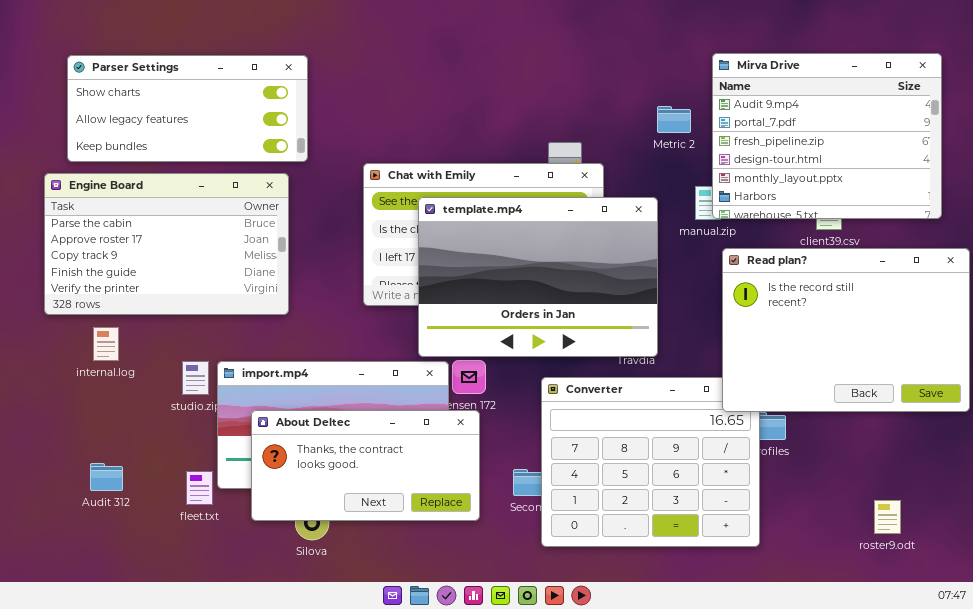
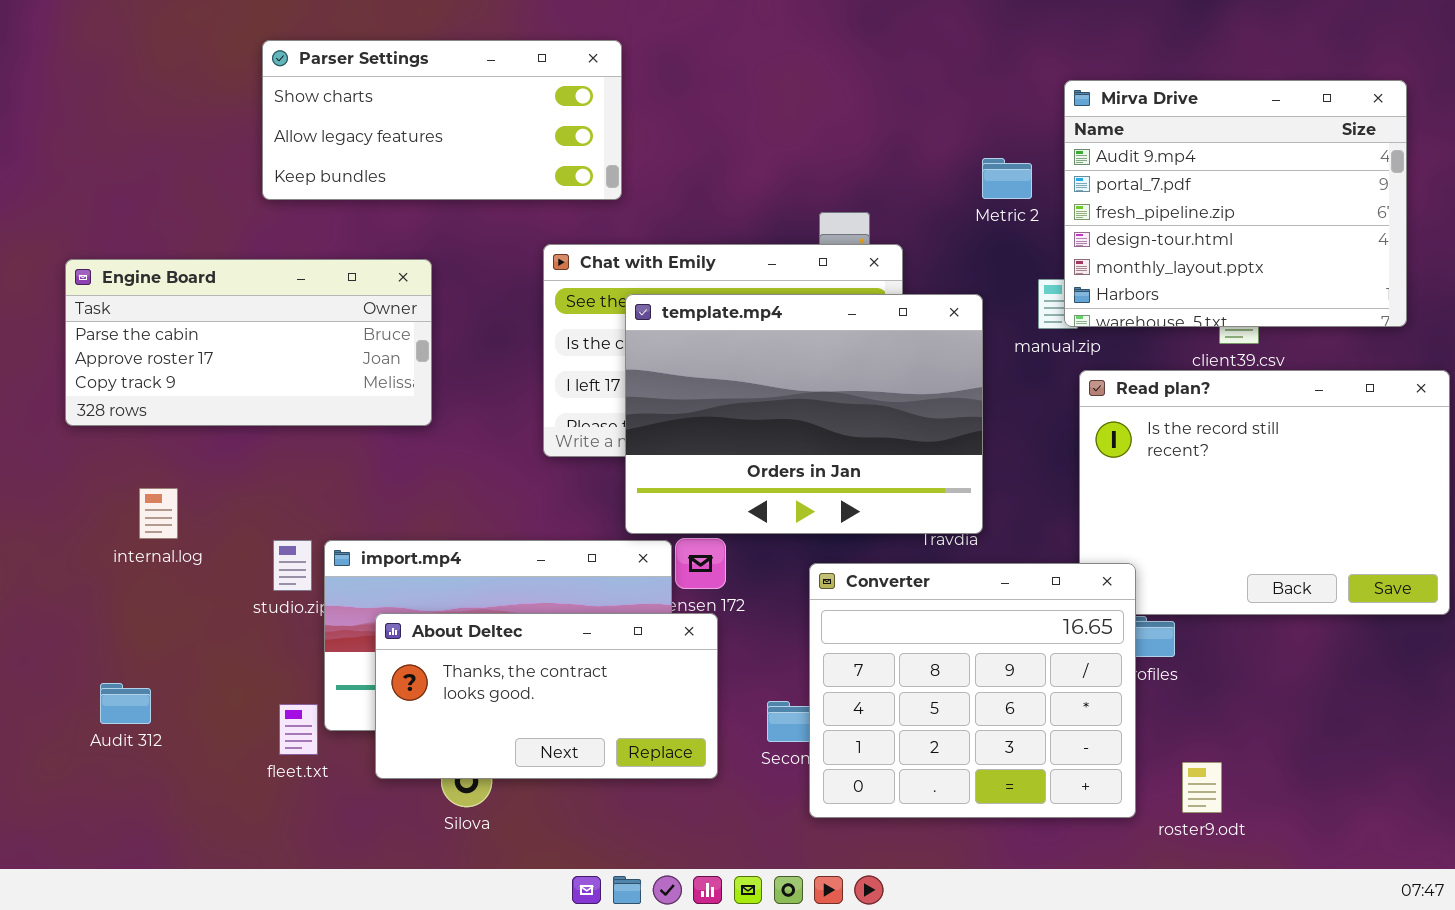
Parser Settings: [67,55,308,162] -> [262,40,622,200], moved
Engine Board: [44,173,289,315] -> [65,259,432,426], resized
Converter: [541,377,760,547] -> [809,563,1136,818], raised
Audit 312: [90,463,123,491] -> [100,683,151,724], moved
roster9.odt: [874,500,901,534] -> [1182,762,1222,813], moved

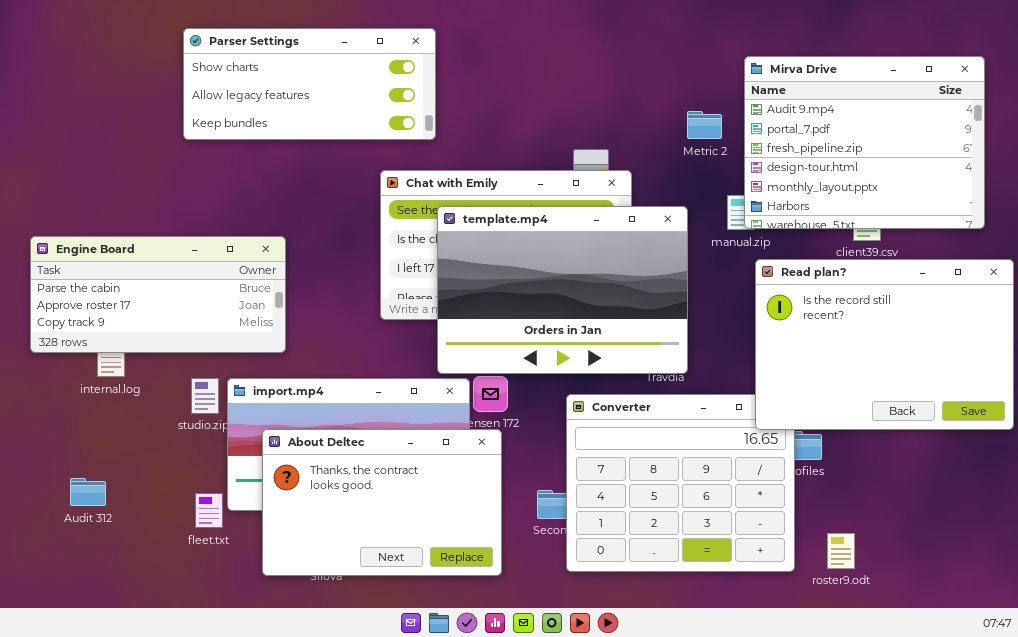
Engine Board: [65,259,432,426] -> [30,236,286,353], moved
Read plan?: [1079,370,1450,615] -> [755,259,1014,430], raised
About Deltec: [375,613,718,779] -> [262,429,502,576], resized

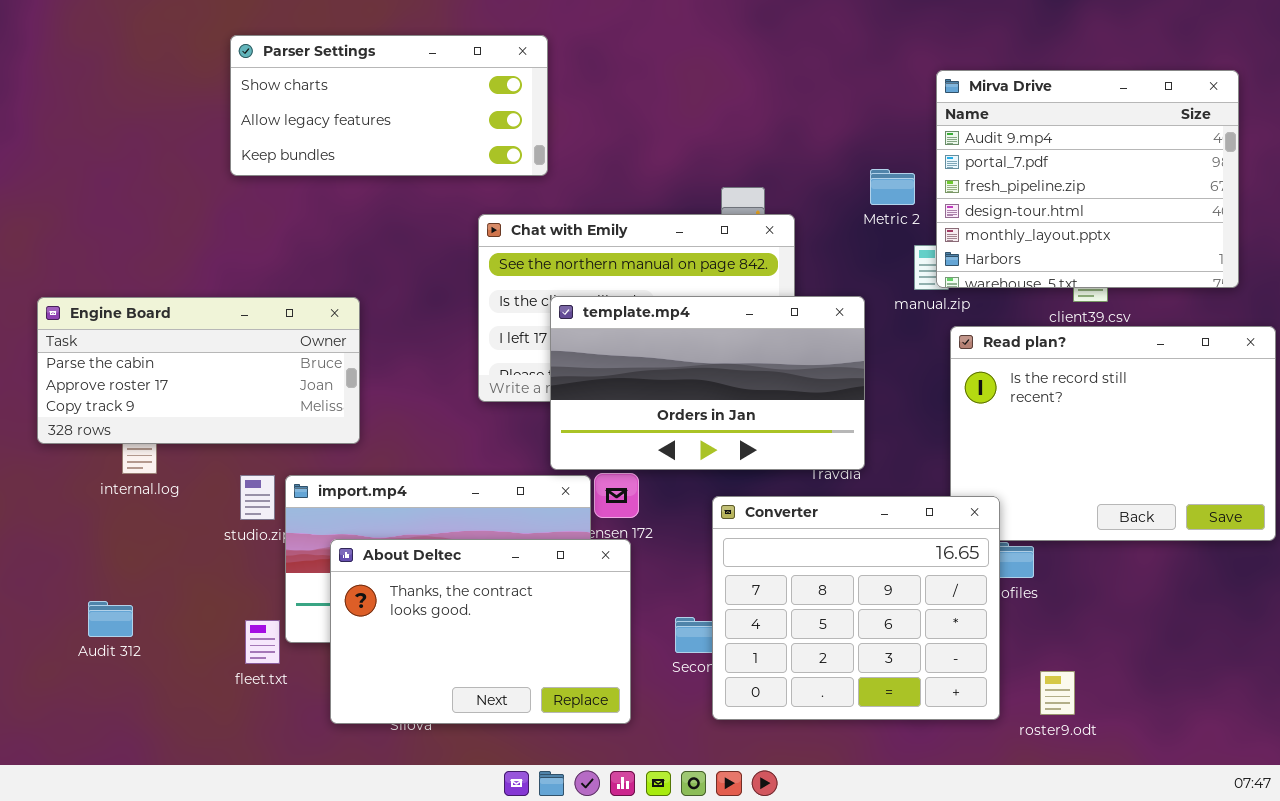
Metric 2: [687,111,722,139] -> [870,169,915,205], moved
template.mp4: [437,206,688,374] -> [550,296,865,470], resized
Converter: [566,394,795,572] -> [712,496,1000,720], raised

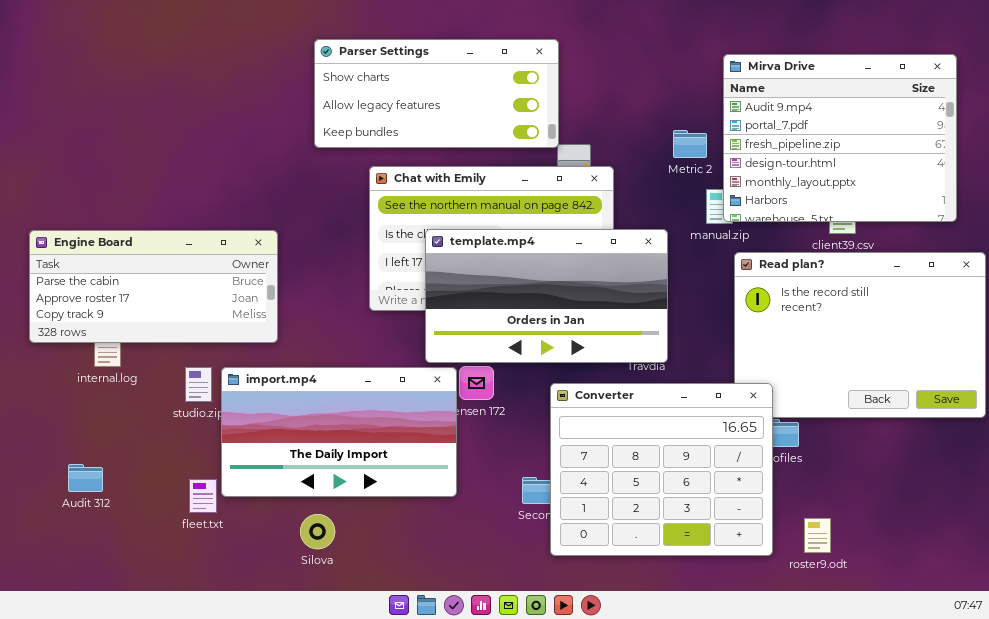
Parser Settings: [230,35,548,176] -> [314,39,559,148], moved
About Deltec: [330,539,631,724] -> none, closed

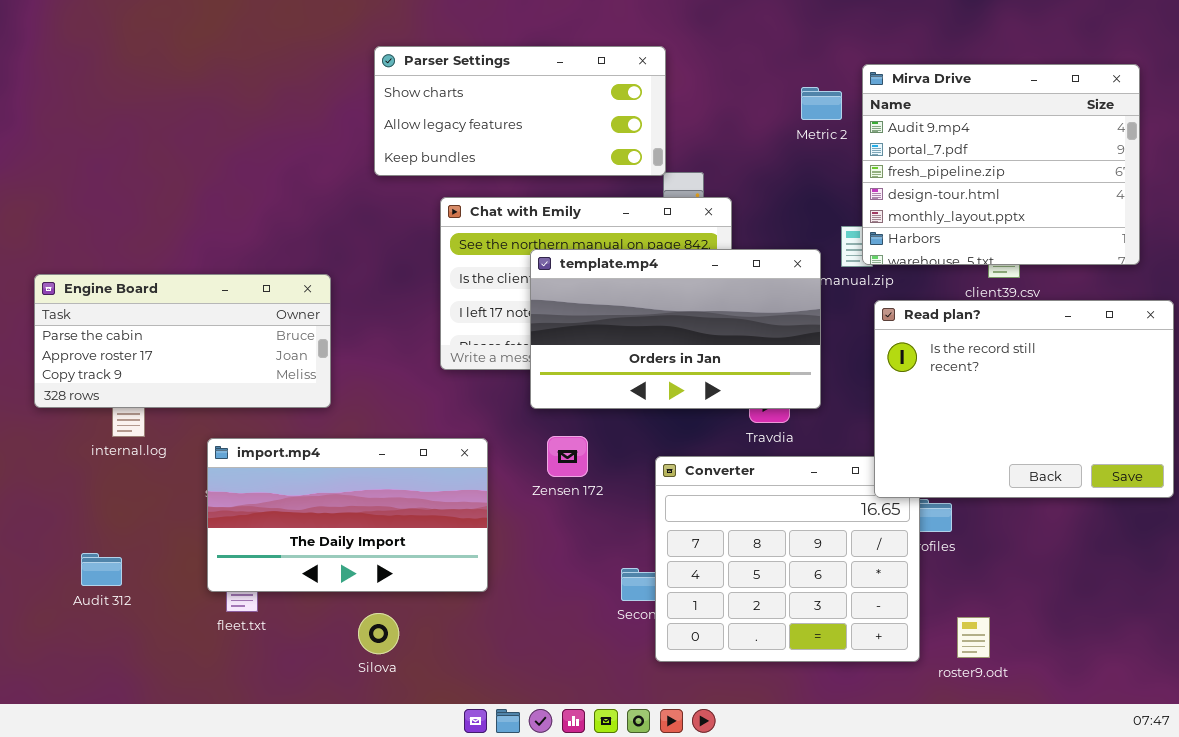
Metric 2: [673,130,707,158] -> [801,87,842,120], moved
template.mp4: [425,229,668,363] -> [530,249,821,409], moved
Read plan?: [734,252,986,418] -> [874,300,1174,498], raised
import.mp4: [221,367,457,497] -> [207,438,488,592], moved

